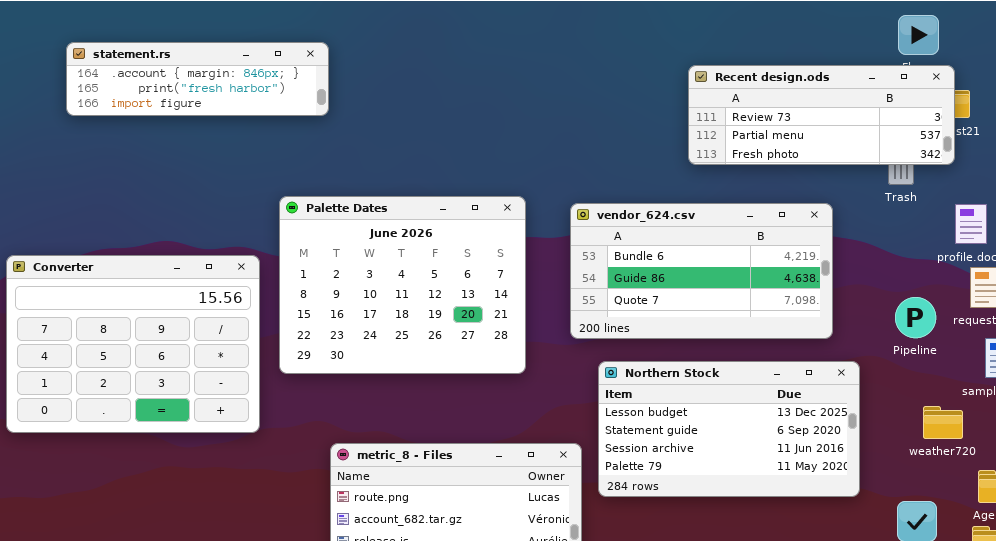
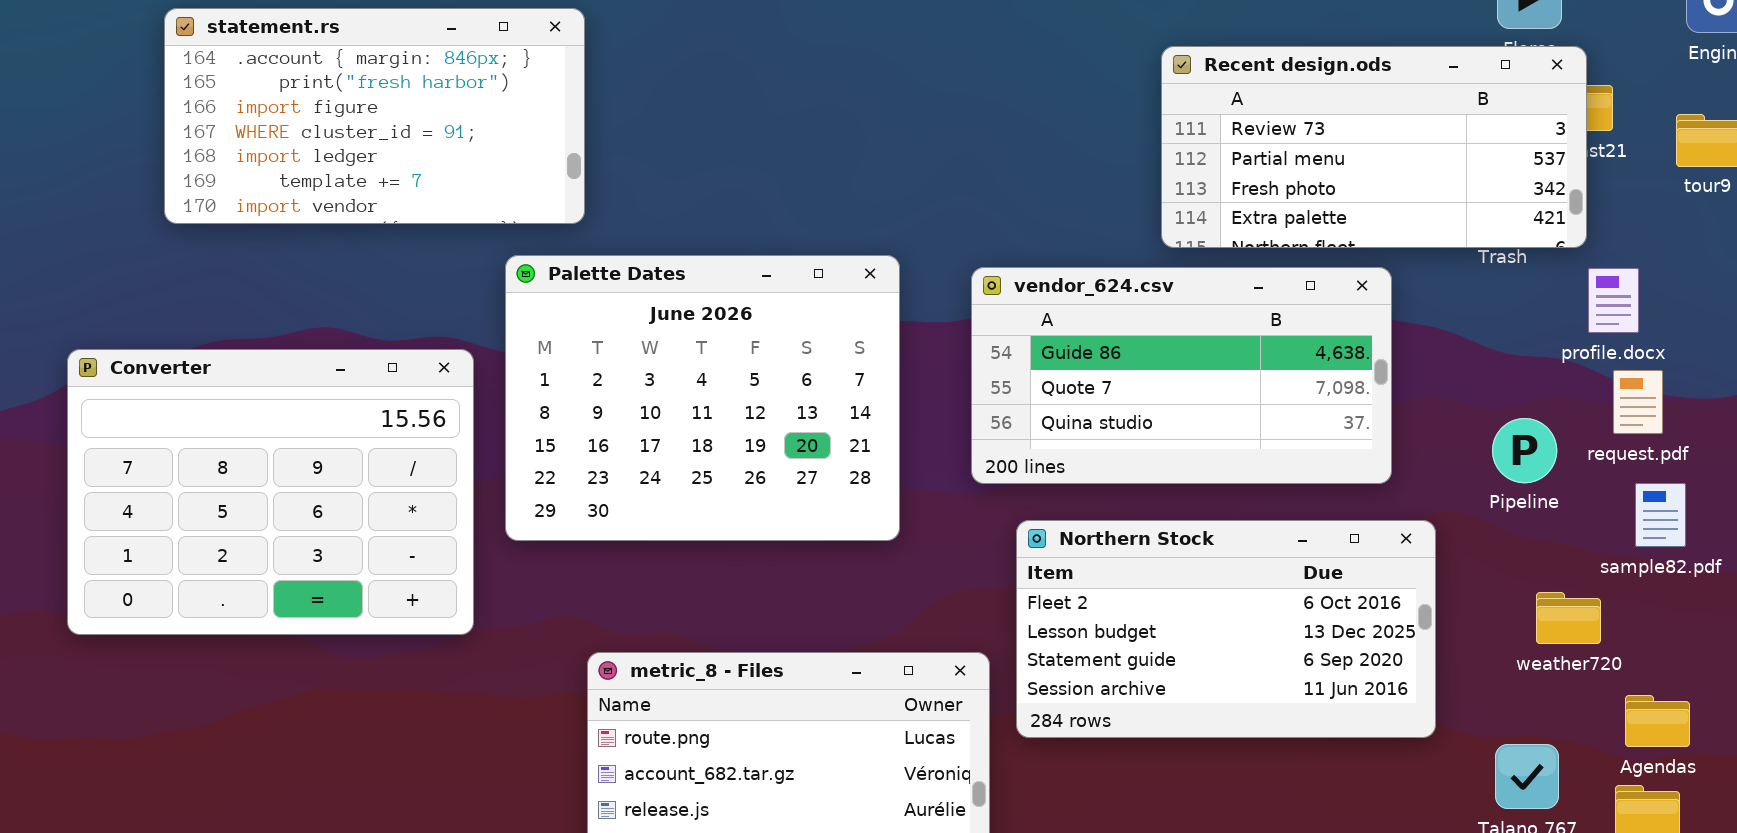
statement.rs: [66,42,329,116] -> [164,8,585,224], resized
Recent design.ods: [688,65,955,165] -> [1161,46,1587,248], resized
vendor_624.csv: [570,203,833,339] -> [971,267,1392,484], scrolled down 1 row
Northern Stock: [598,361,860,497] -> [1016,520,1436,738], scrolled up 1 row

